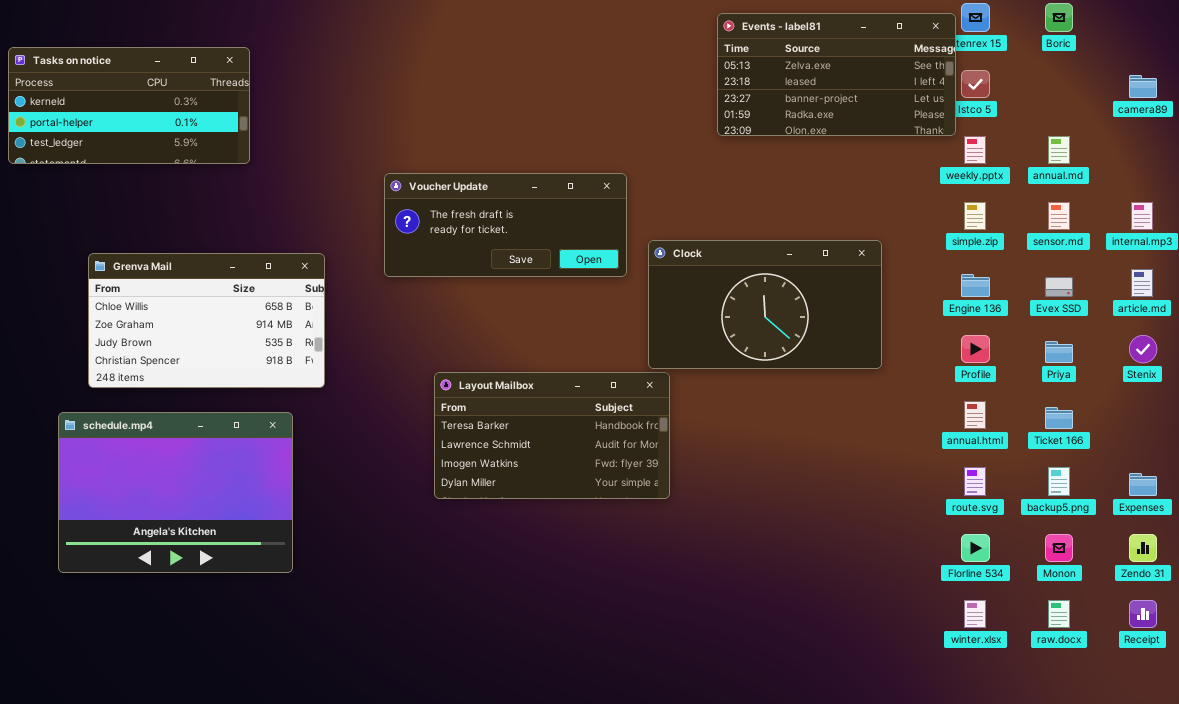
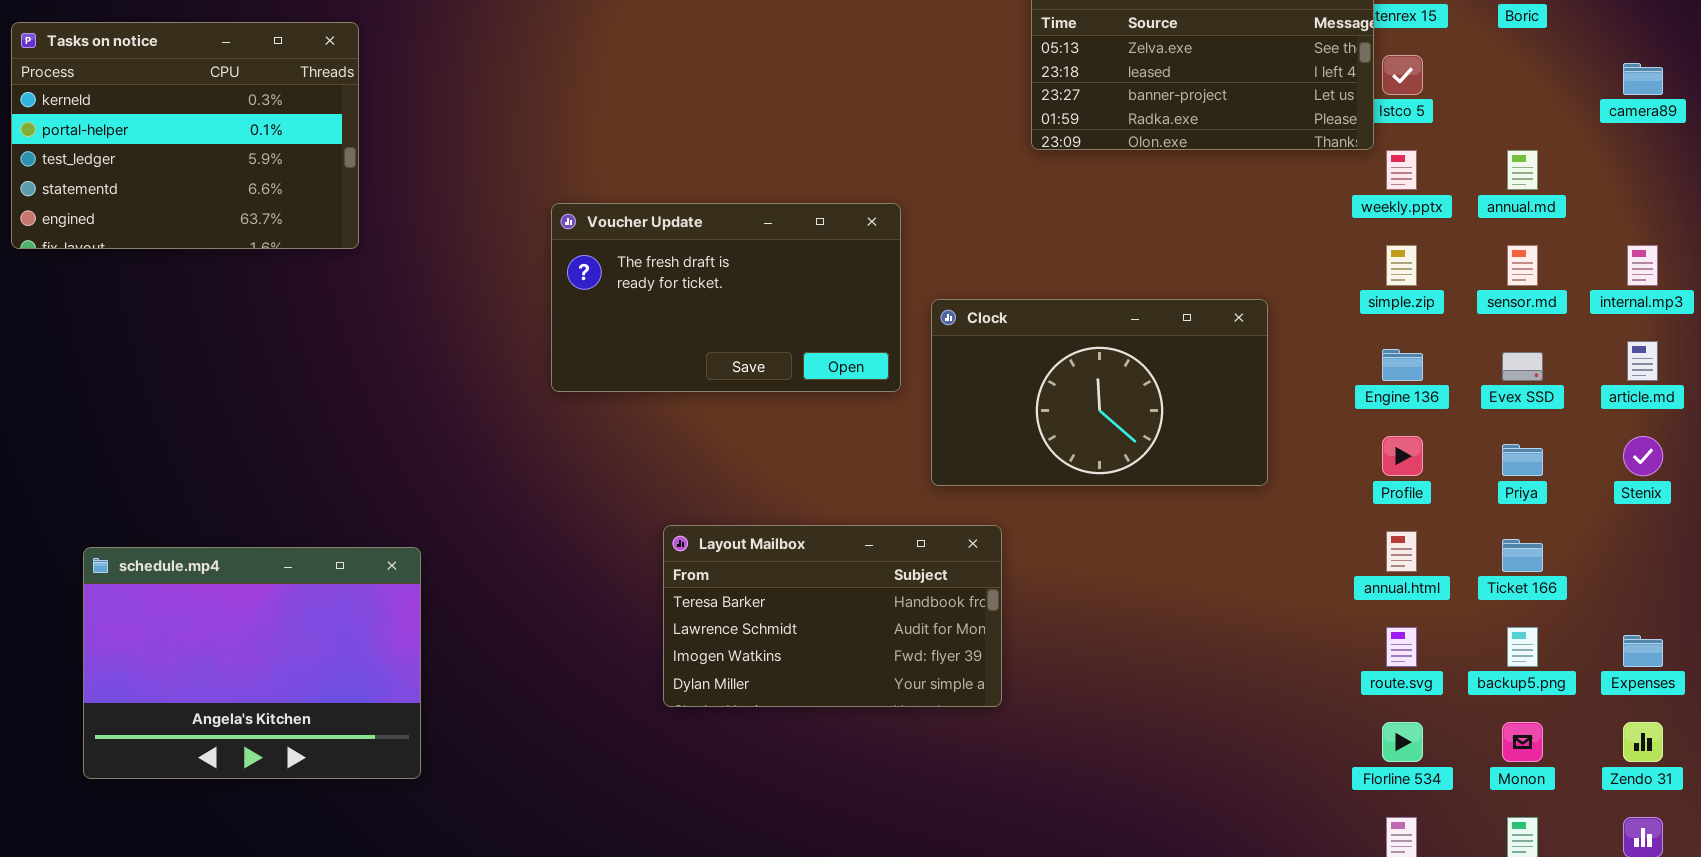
Tasks on notice: [8,47,250,164] -> [11,22,359,249], resized
Voucher Update: [384,173,627,277] -> [551,203,901,392], resized
Grenva Mail: [88,253,325,388] -> none, closed
Layout Mailbox: [434,372,670,499] -> [663,525,1002,707], moved

